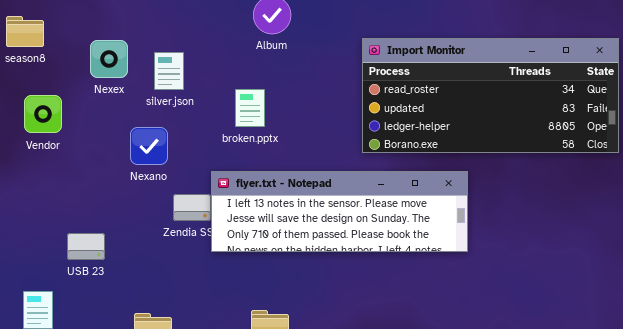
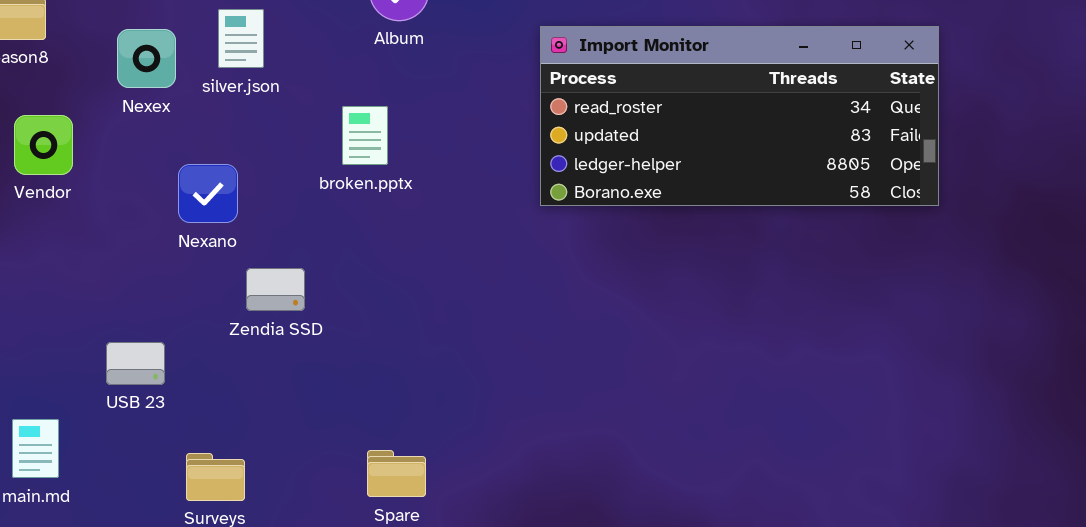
silver.json: [154,52,184,90] -> [218,9,264,68], moved
flyer.txt - Notepad: [211,171,468,252] -> none, closed
USB 23: [67,233,105,260] -> [106,342,165,385], moved

